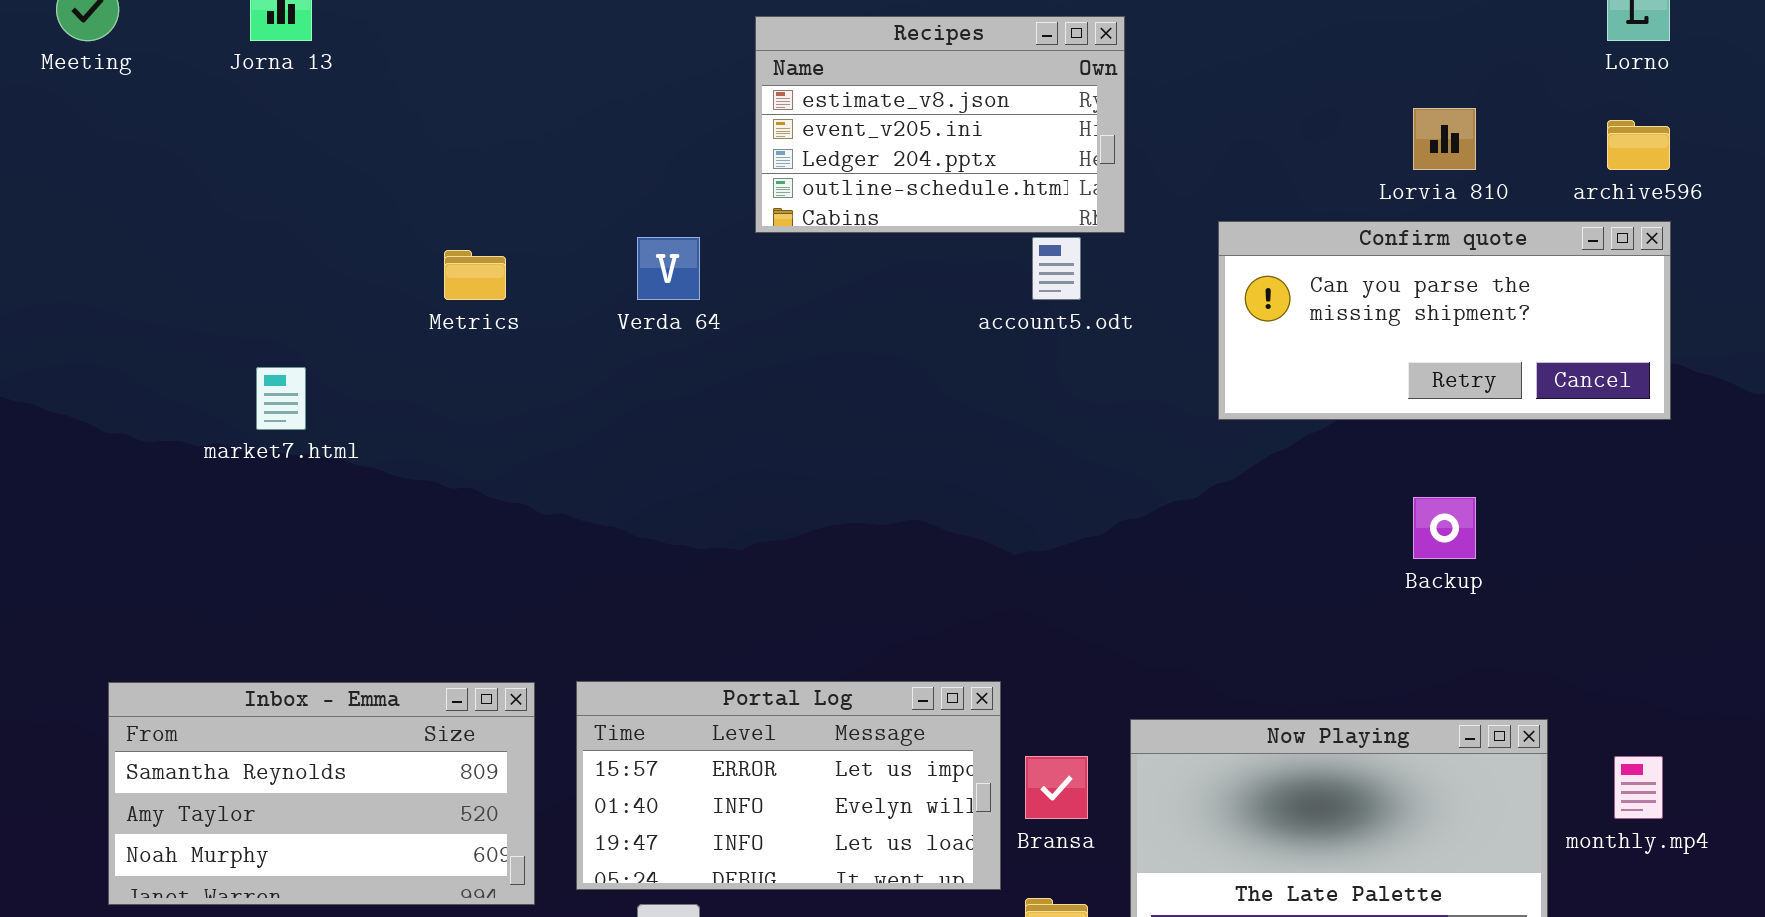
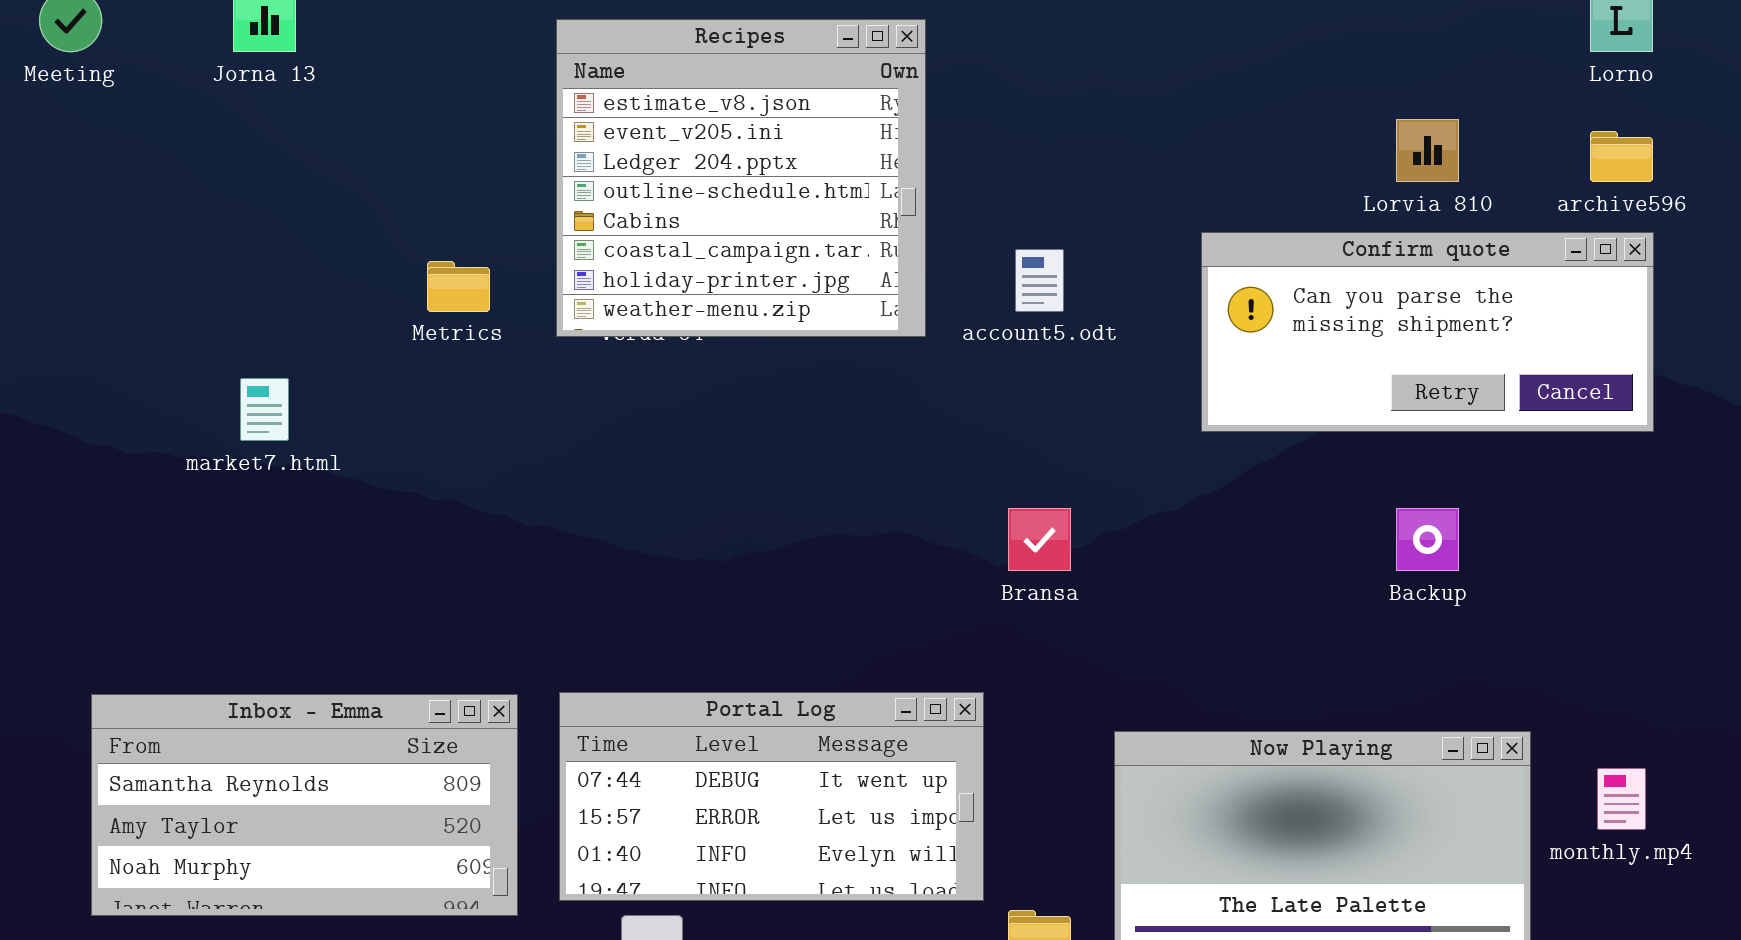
Recipes: [755,16,1125,233] -> [556,19,926,337], moved, resized
Portal Log: [576,681,1001,890] -> [559,692,984,901], scrolled up 1 row
Bransa: [1025,756,1088,819] -> [1008,508,1071,571], moved

